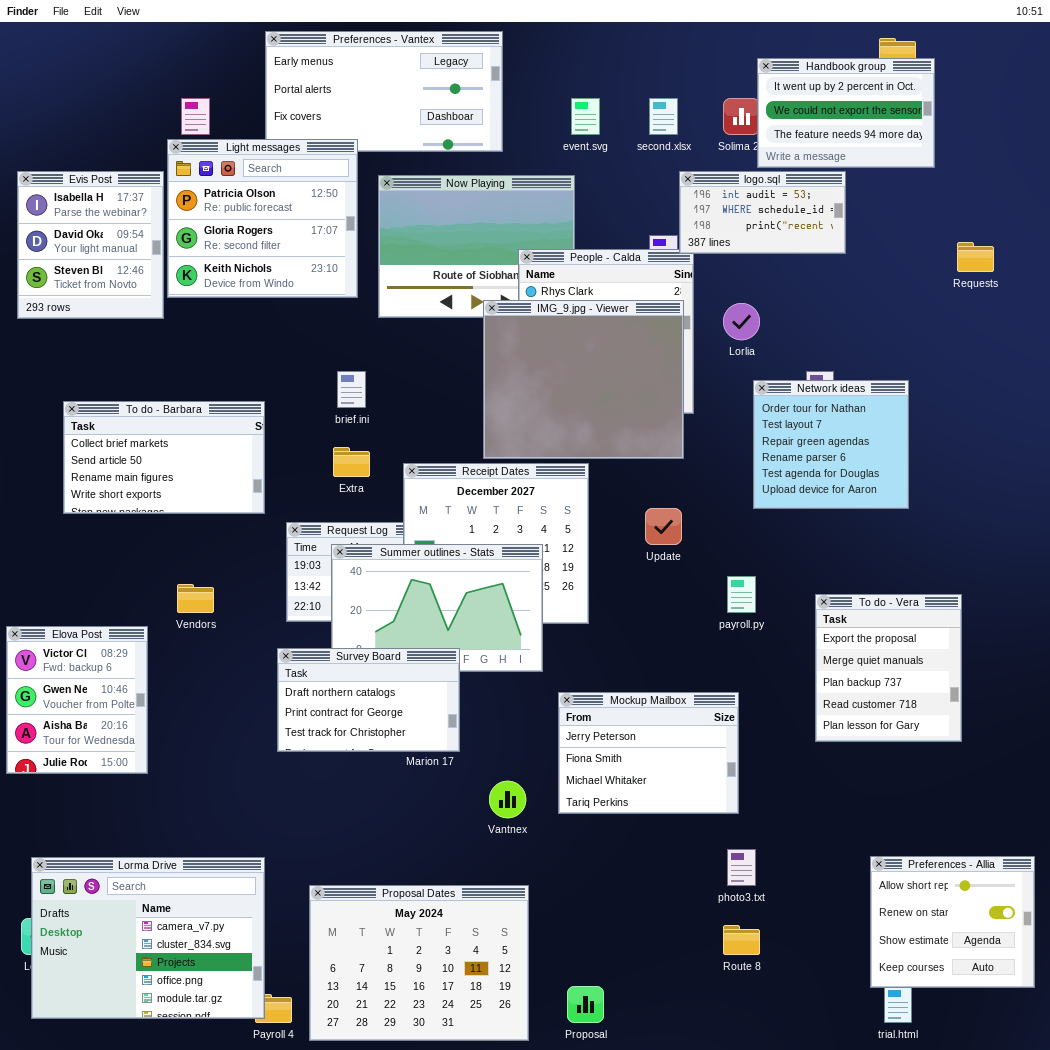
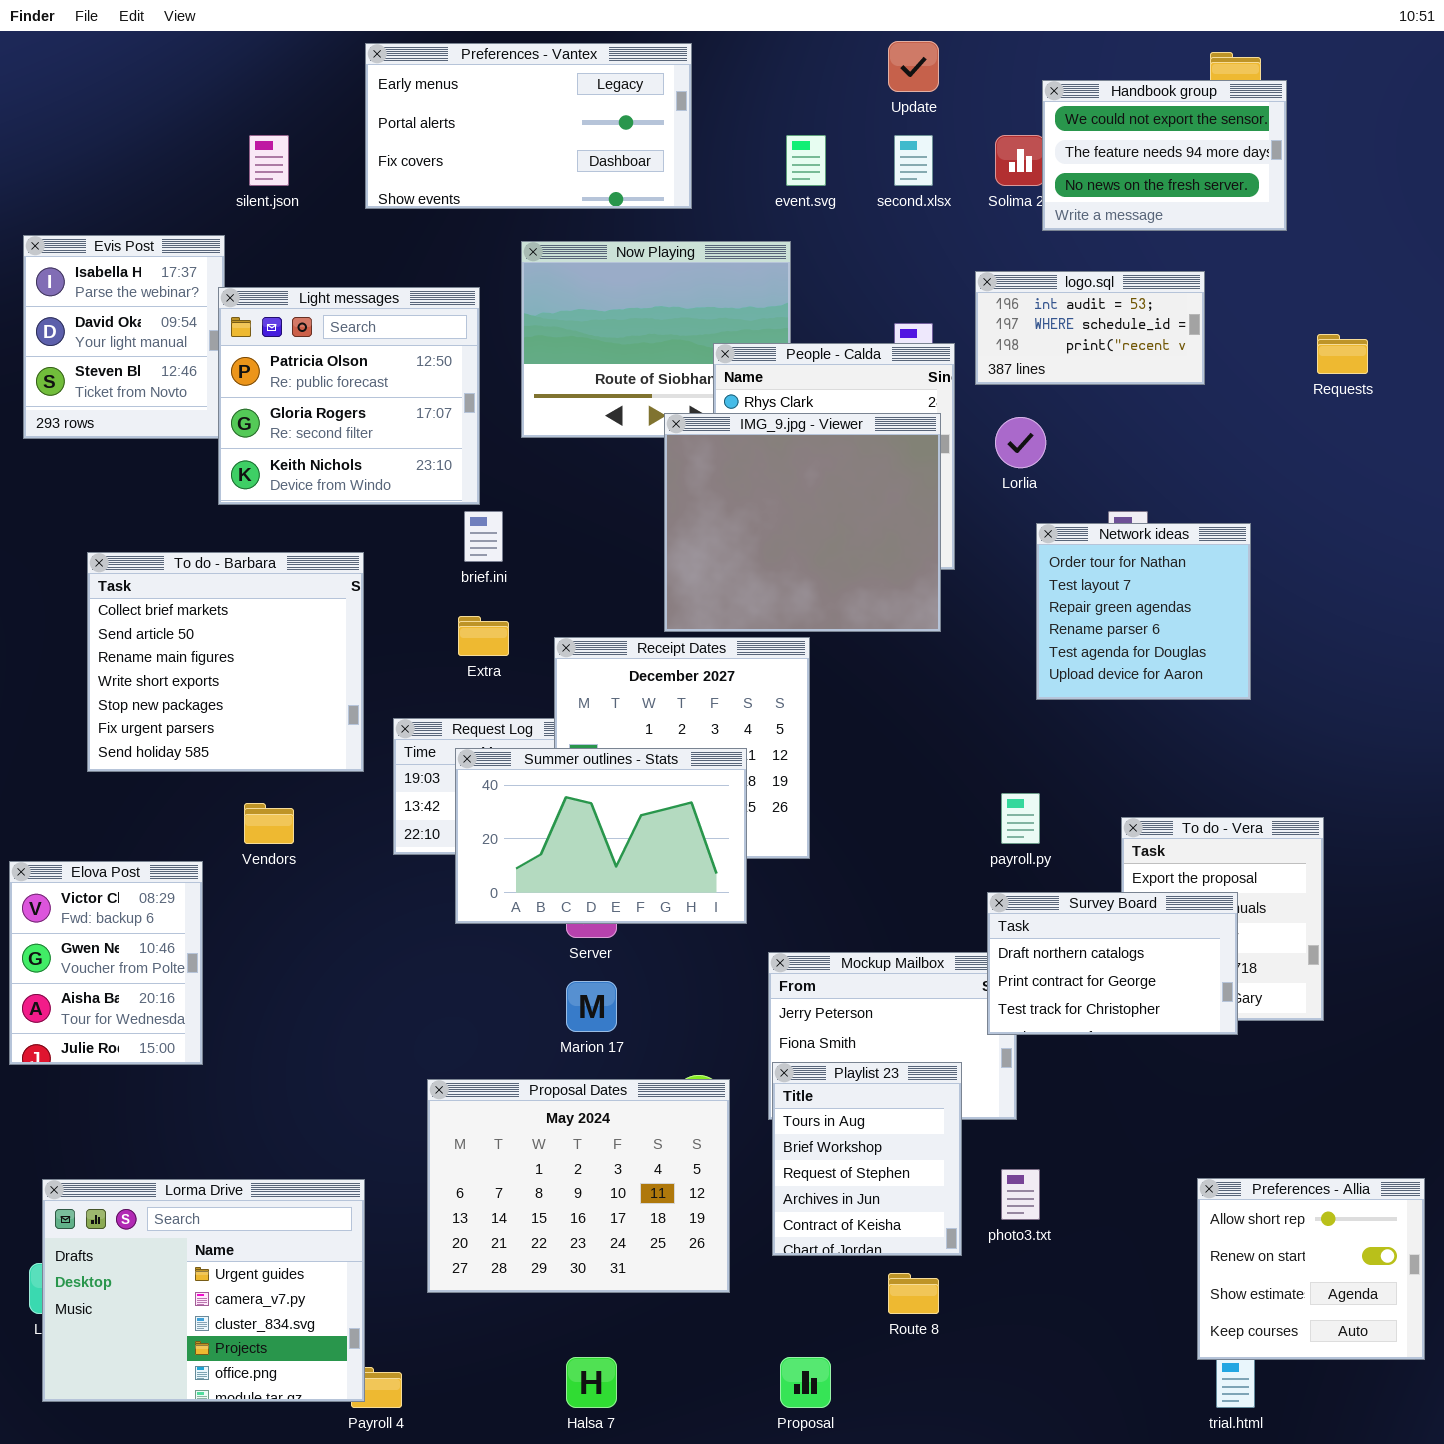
Handbook group: [757,58,935,168] -> [1042,80,1287,231], scrolled down 1 row
Light messages: [167,139,358,298] -> [218,287,480,505], moved
logo.sql: [679,171,846,254] -> [975,271,1205,385], moved
To do - Barbara: [63,401,265,514] -> [87,552,364,772], resized
Update: [645,508,682,545] -> [888,41,939,92], moved
Survey Board: [277,648,460,752] -> [987,892,1238,1035], moved
Playlist 23: none -> [772,1062,962,1256], opened
Lorma Drive: [31,857,265,1019] -> [42,1179,365,1402], scrolled up 1 row
Proposal Dates: [309,885,529,1041] -> [427,1079,730,1293], moved
Route 8: [723,925,760,955] -> [888,1273,939,1314], moved

